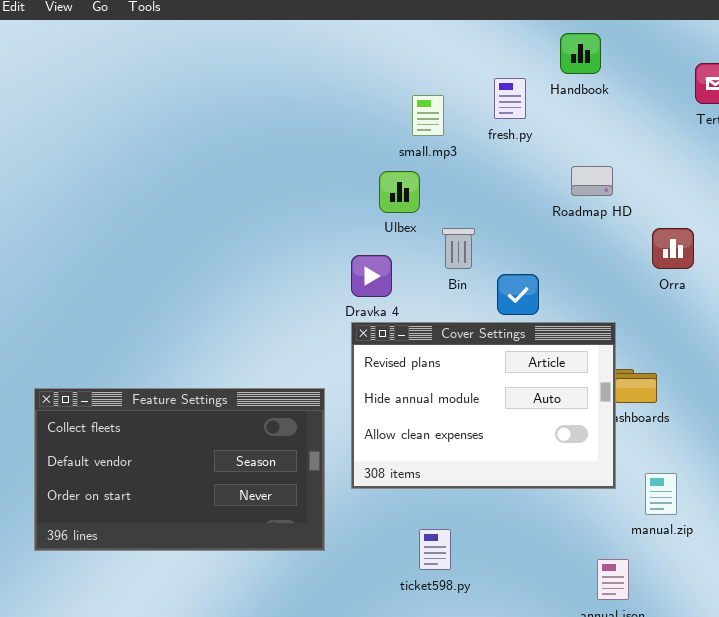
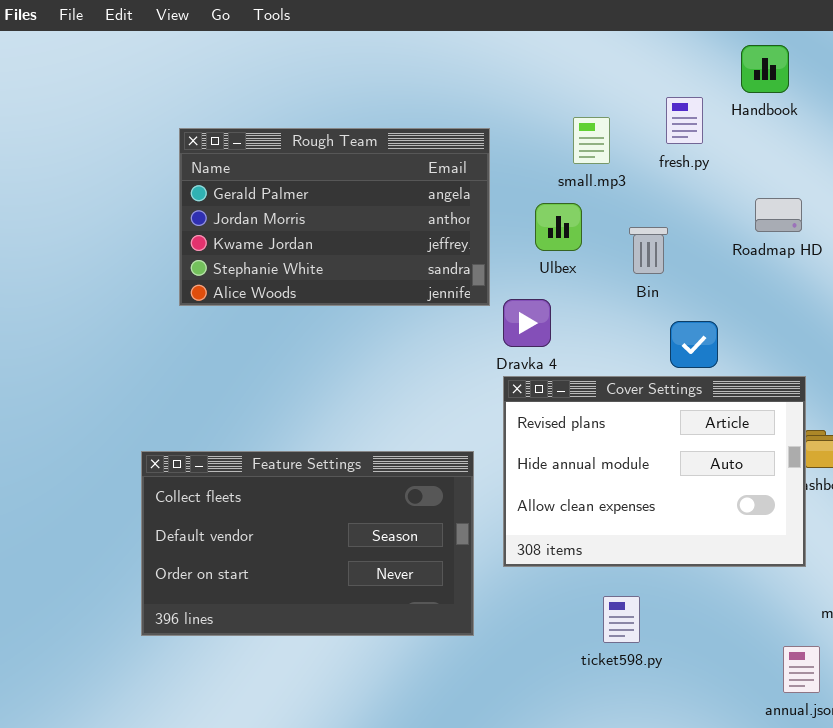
Rough Team: none -> [179,128,490,306], opened
Bin: [442,228,475,269] -> [629,227,668,274], moved
ticket598.py: [419,529,451,570] -> [603,596,640,643], moved

